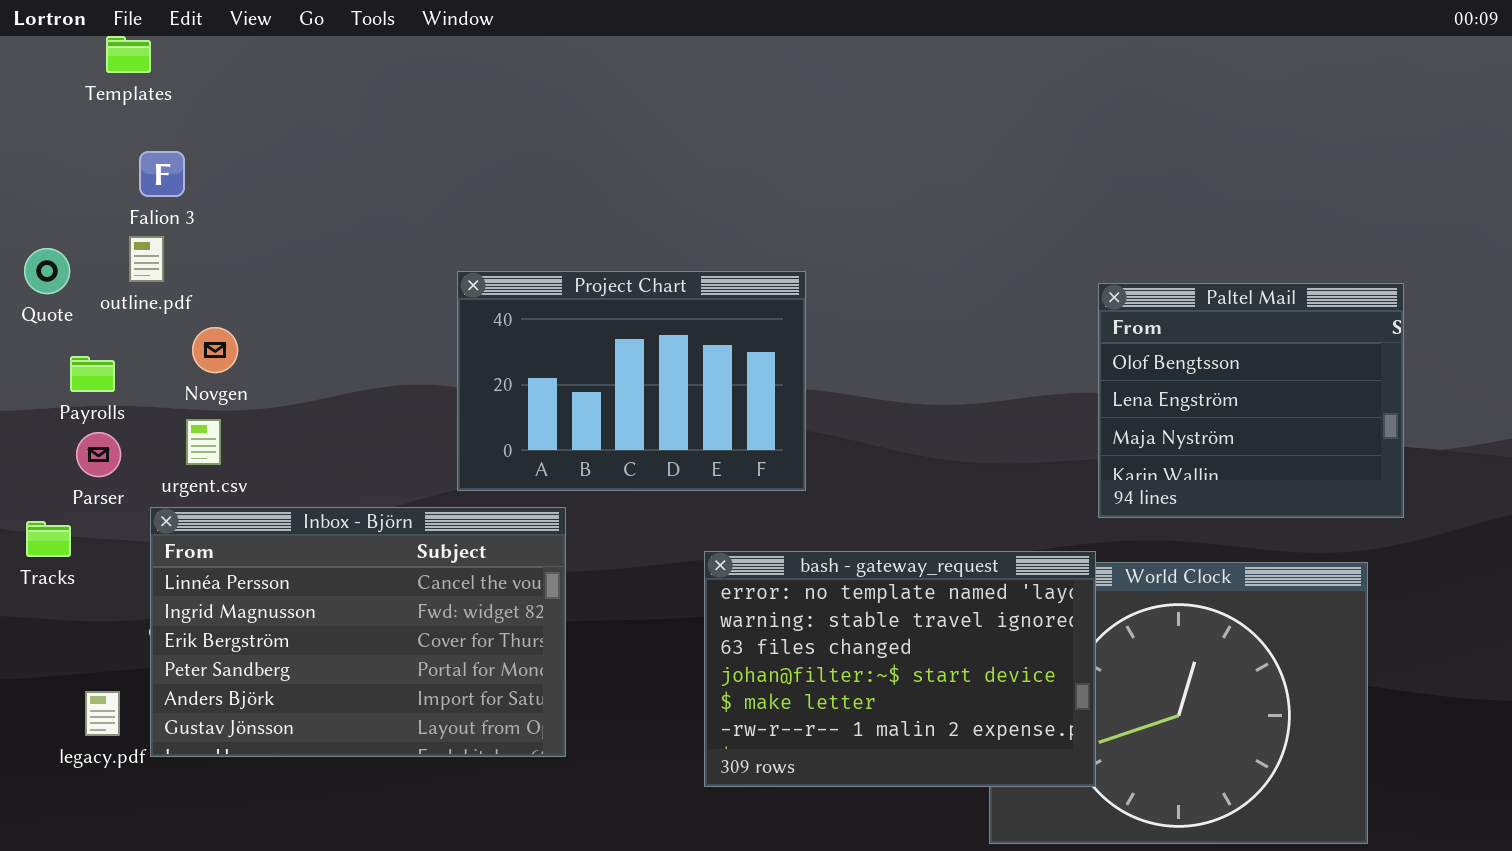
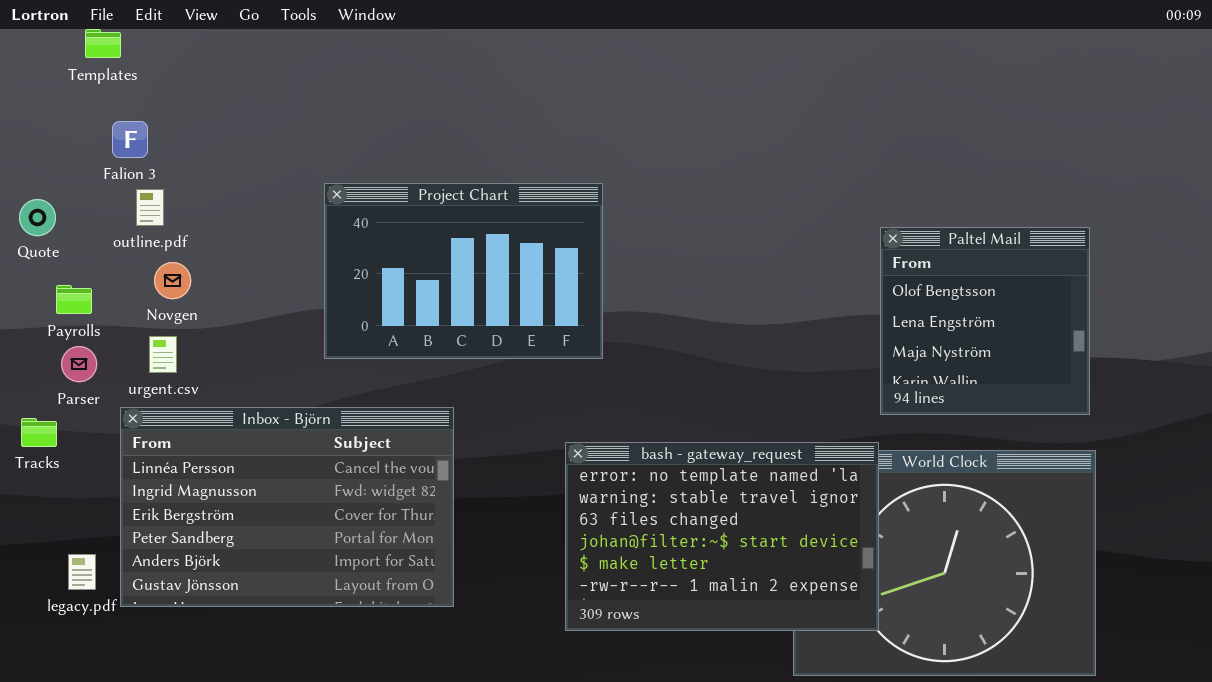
outline.pdf: [129,236,164,282] -> [136,189,164,226], moved
Project Chart: [457,271,806,491] -> [324,183,603,359], moved
Paltel Mail: [1098,283,1404,518] -> [880,227,1090,415], resized

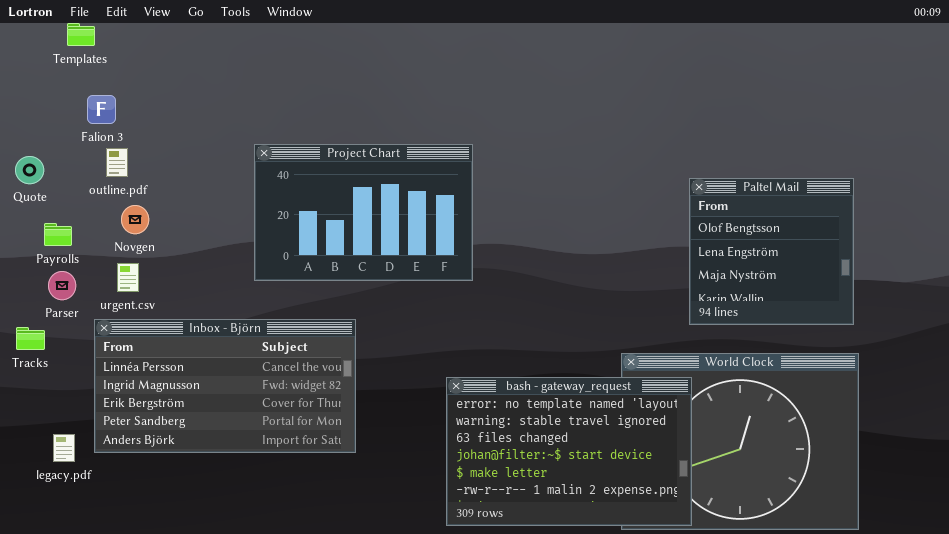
Inbox - Björn: [120,407,454,607] -> [94,319,356,453], resized
bash - gateway_request: [565,442,879,631] -> [446,377,692,526], moved

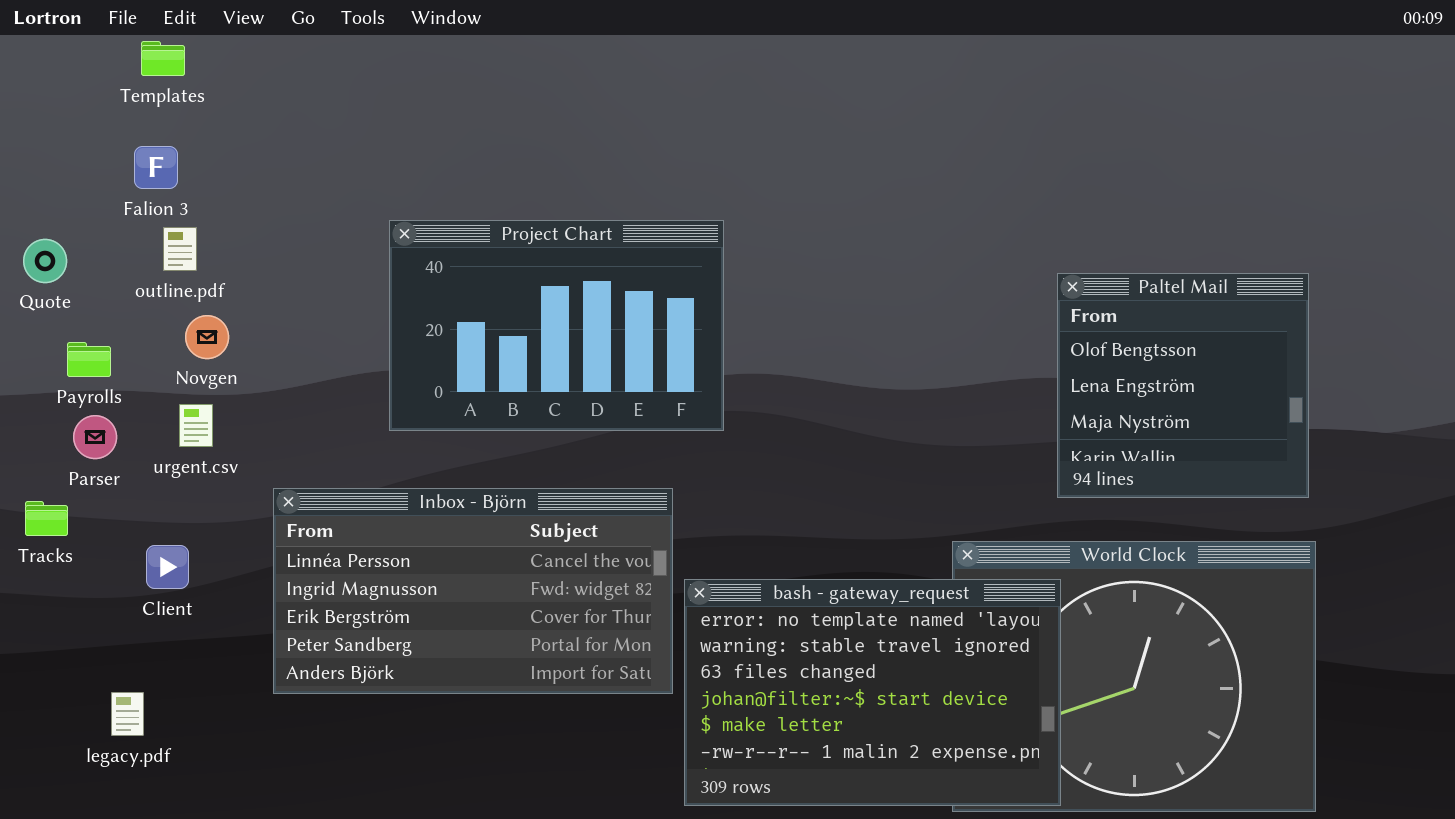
Templates: [67,23,95,46] -> [141,41,185,76], moved
Inbox - Björn: [94,319,356,453] -> [273,488,673,694], moved
legacy.pdf: [53,434,75,462] -> [111,692,144,736], moved

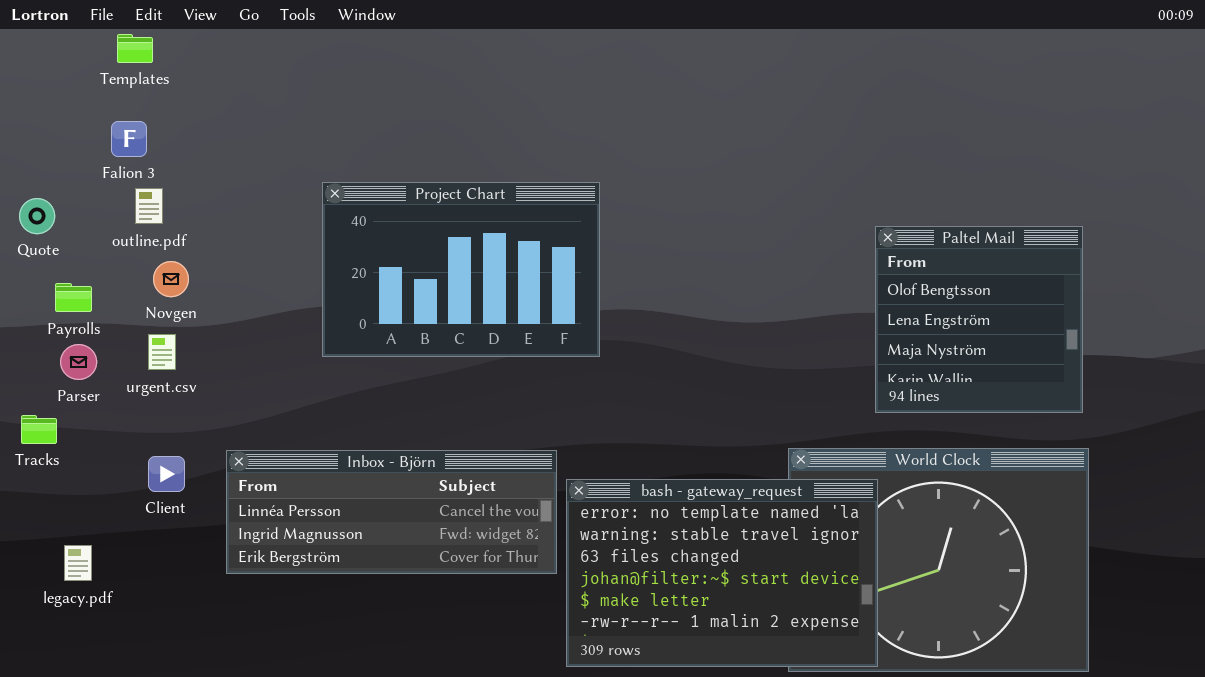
Inbox - Björn: [273,488,673,694] -> [226,450,557,574], resized
Client: [146,545,189,589] -> [148,456,185,492], moved
legacy.pdf: [111,692,144,736] -> [64,545,92,581], moved

